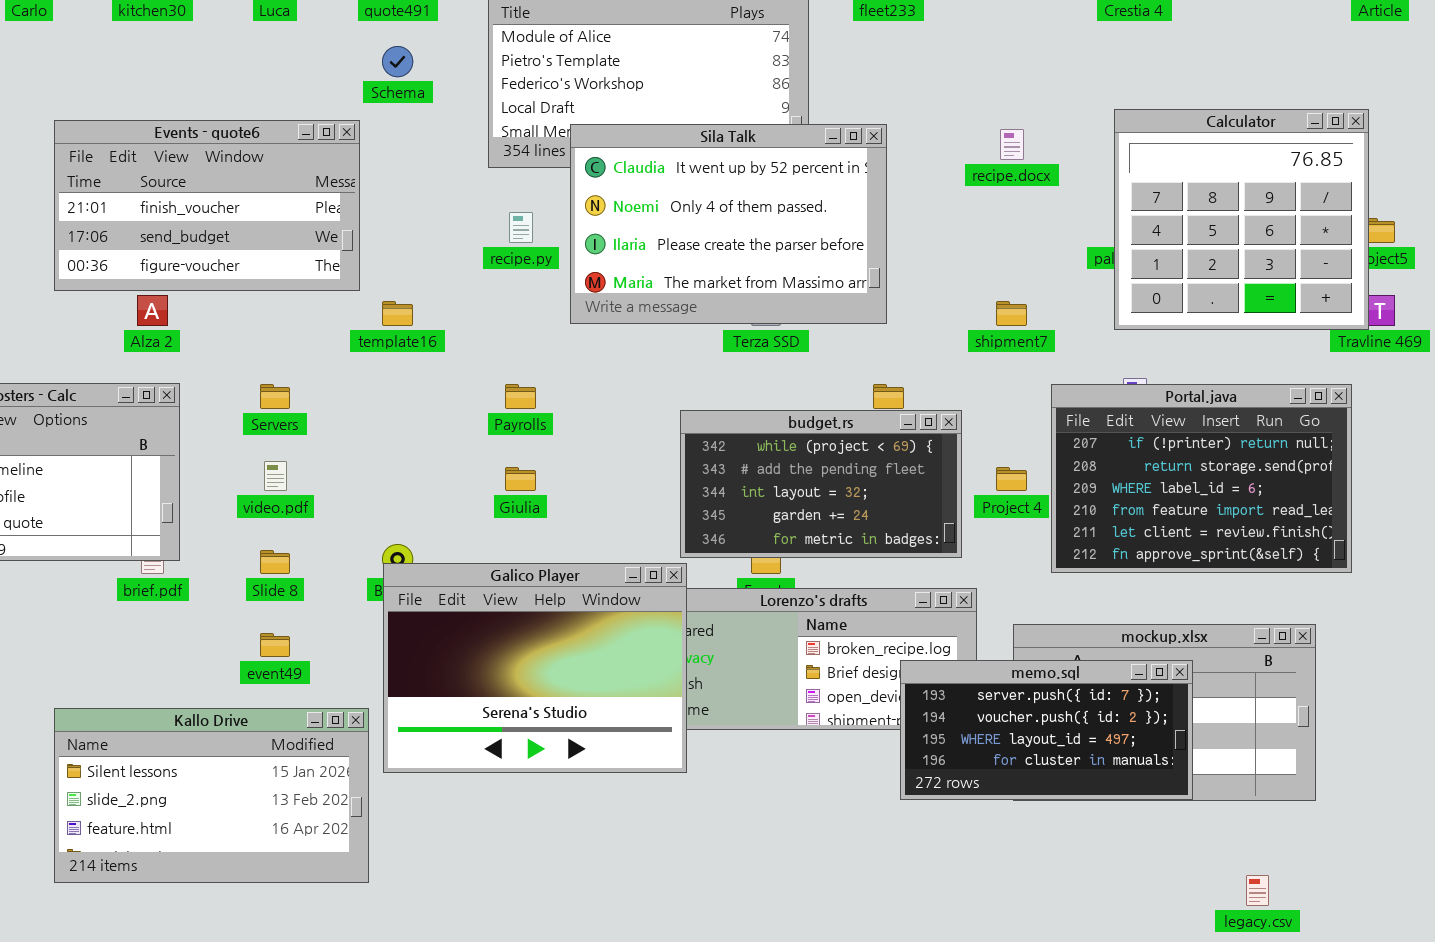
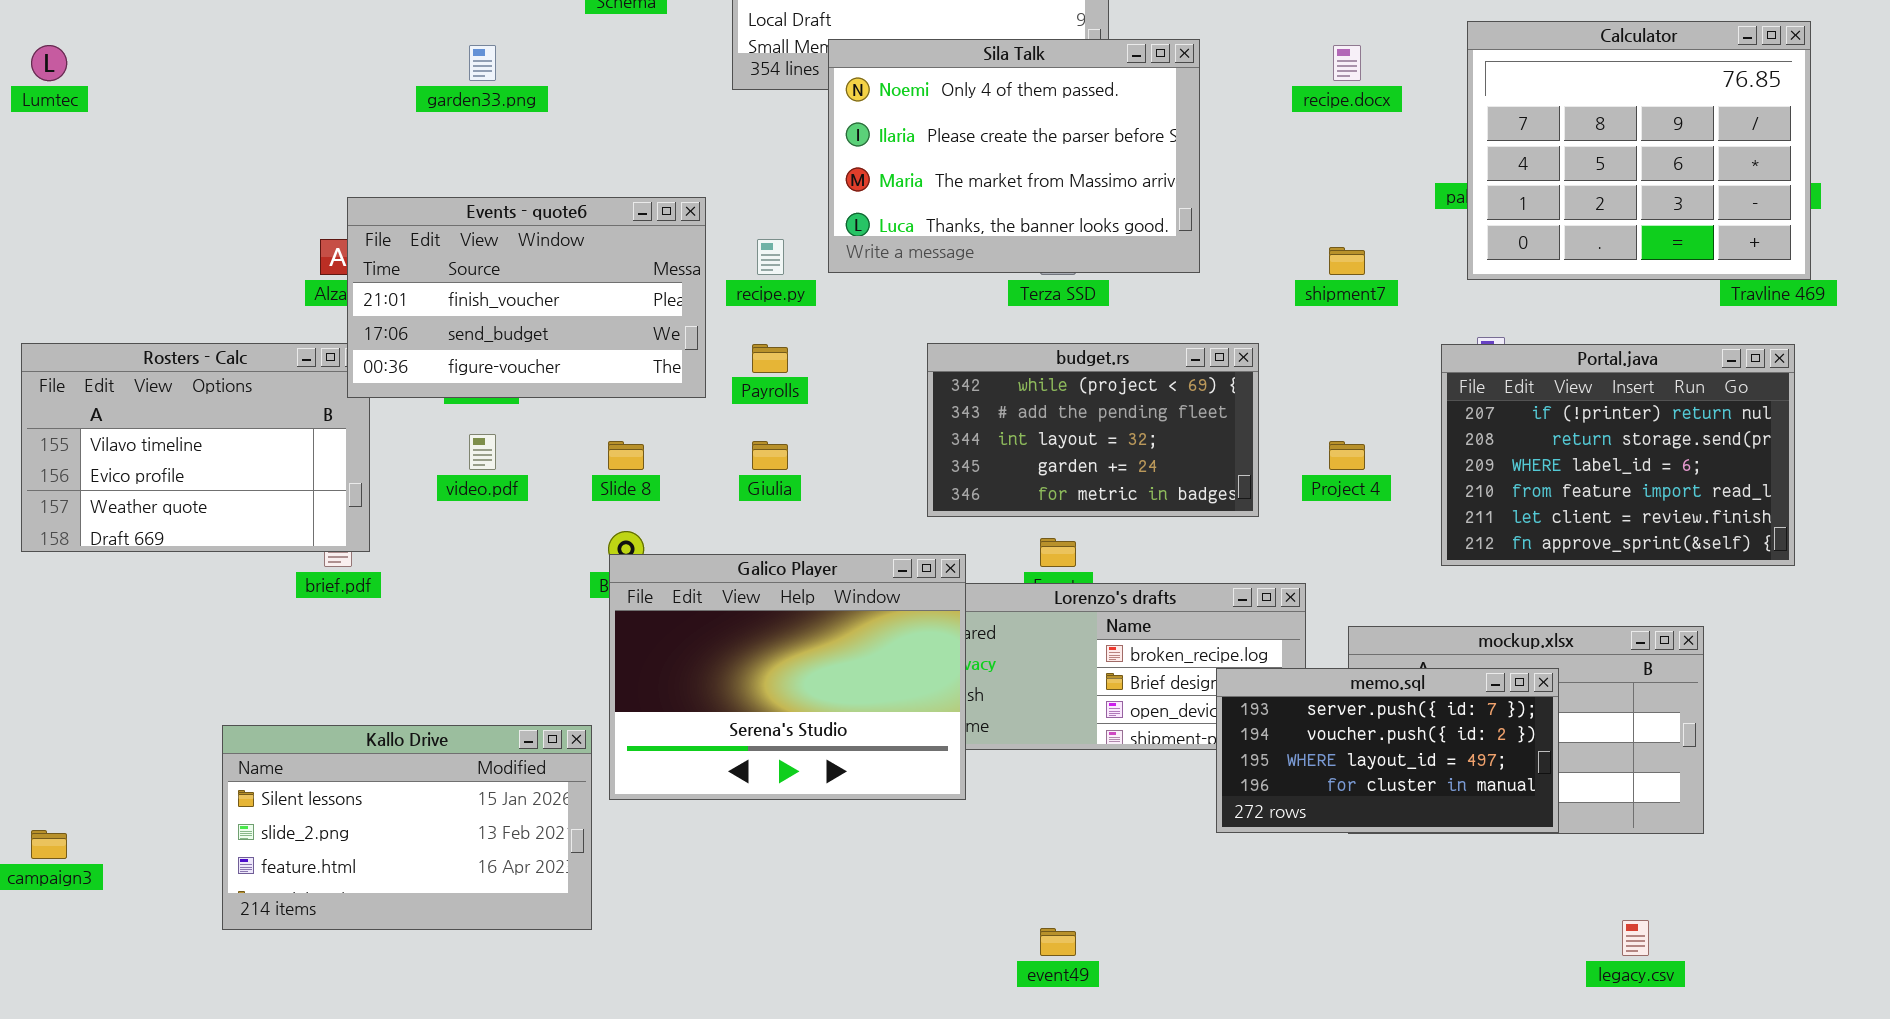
Calculator: [1114,109,1369,330] -> [1467,21,1811,280], resized
Events - quote6: [54,120,360,291] -> [347,197,706,398], moved
Sila Talk: [570,124,887,324] -> [828,39,1200,273], scrolled down 1 row
recipe.py: [509,212,533,243] -> [757,239,784,275], moved
Portal.java: [1051,384,1352,573] -> [1441,344,1795,566], moved
budget.rs: [680,410,962,558] -> [927,343,1259,517], moved
Slide 8: [260,550,290,574] -> [608,441,644,470], moved
event49: [260,633,290,657] -> [1040,928,1076,956], moved

